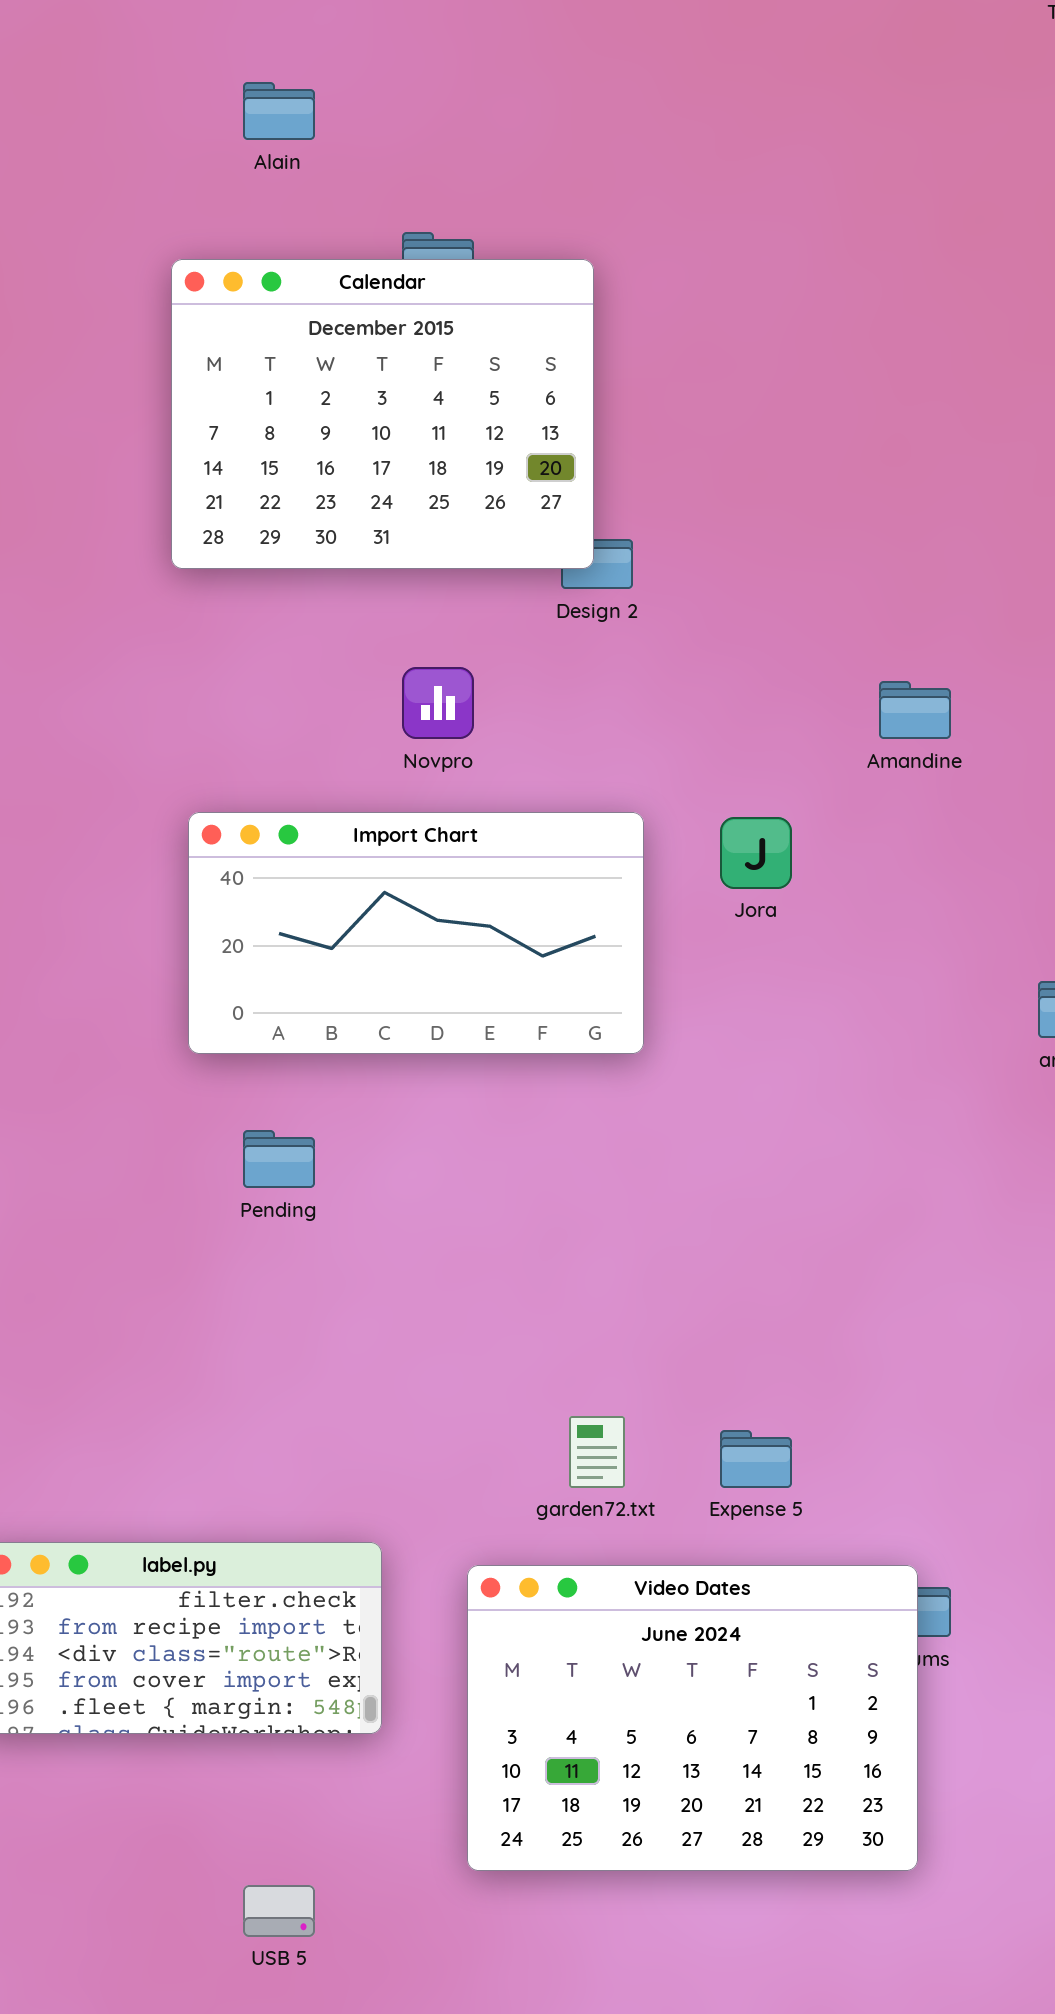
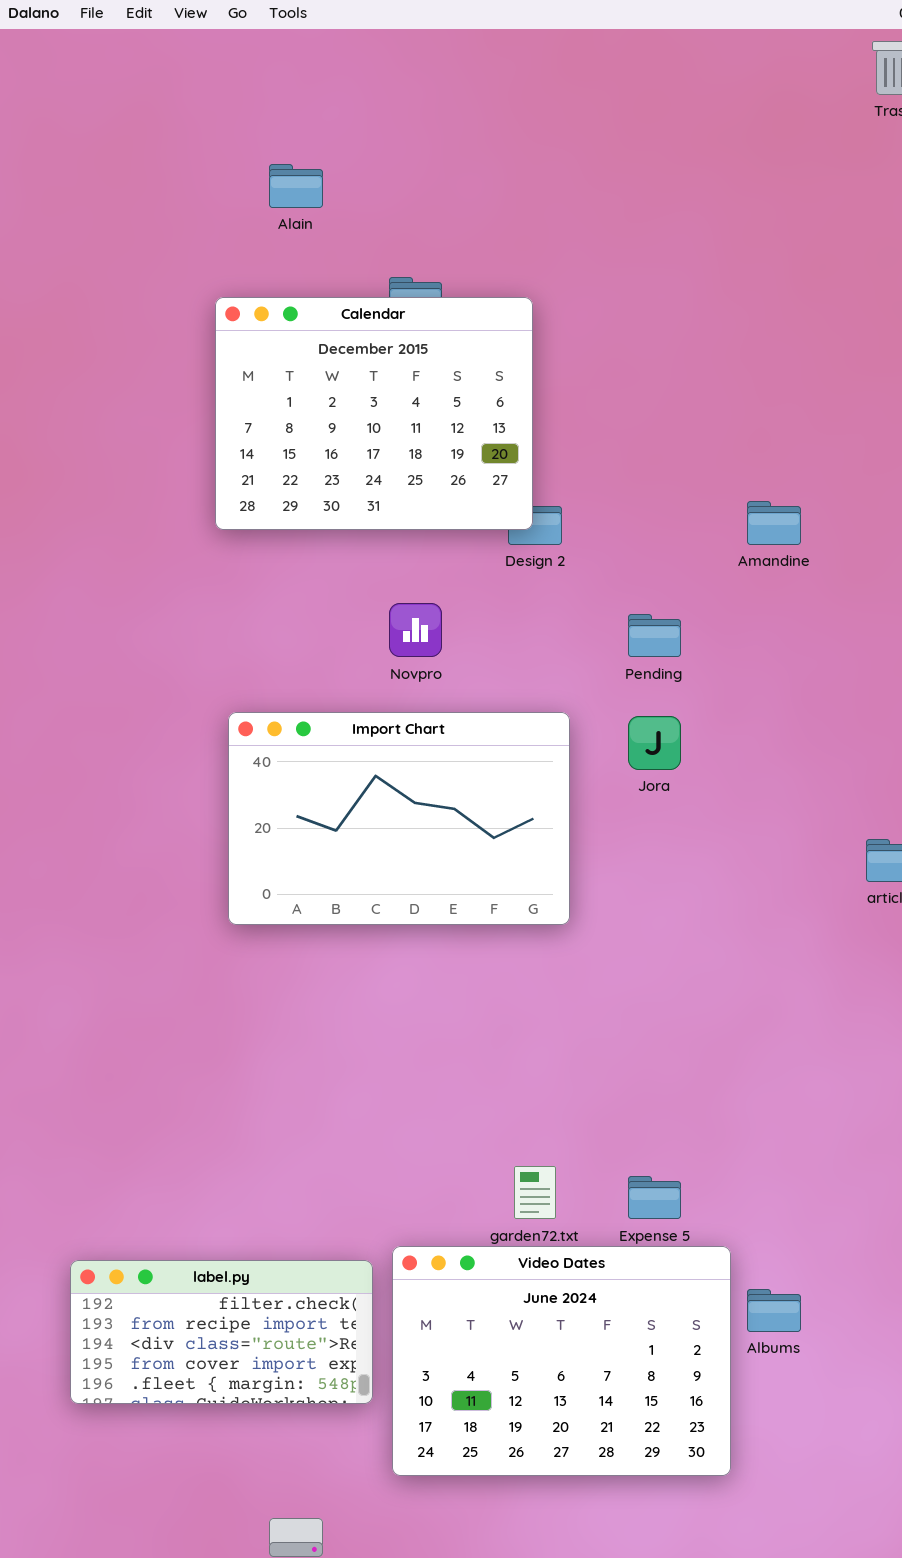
Amandine: [879,681,951,739] -> [747,501,801,545], moved
Import Chart: [188,812,644,1054] -> [228,712,570,925], resized
Pending: [243,1130,315,1188] -> [628,614,681,657], moved
Video Dates: [467,1565,918,1871] -> [392,1246,731,1476], moved

